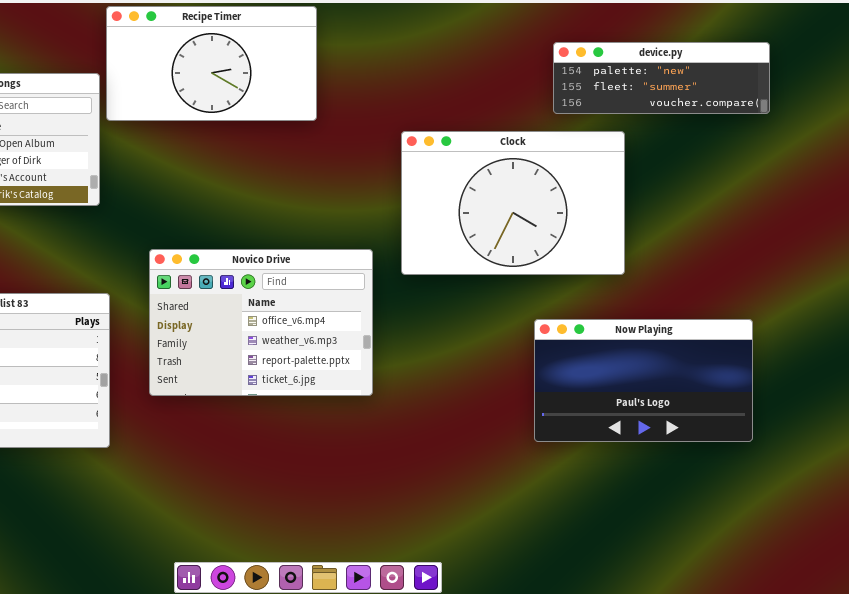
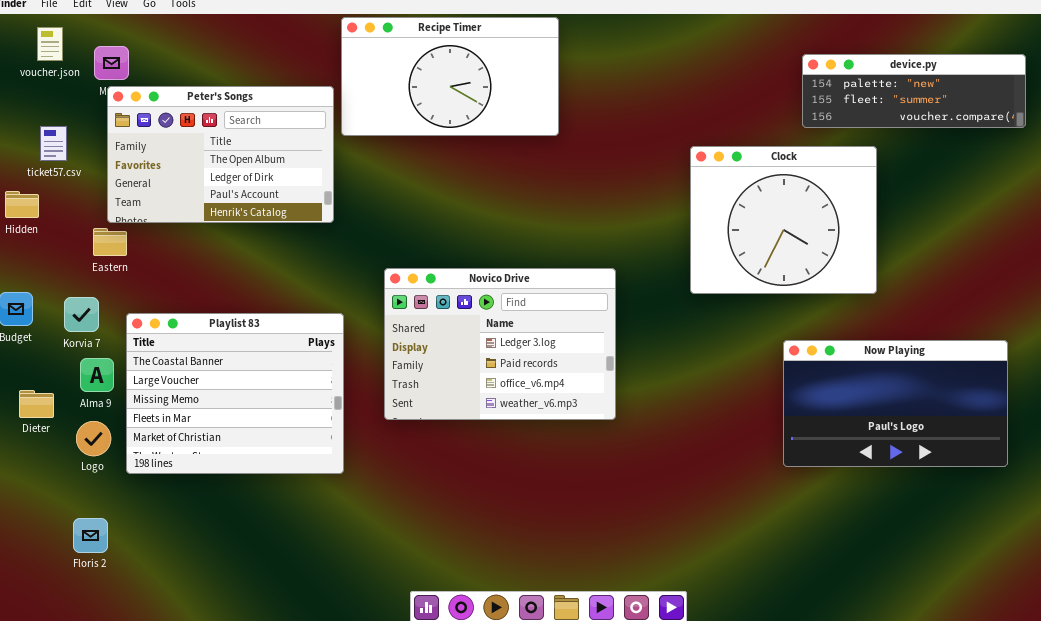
Clock: [401,131,625,275] -> [690,146,877,294], resized
Novico Drive: [149,249,373,396] -> [384,268,616,420], scrolled up 2 rows

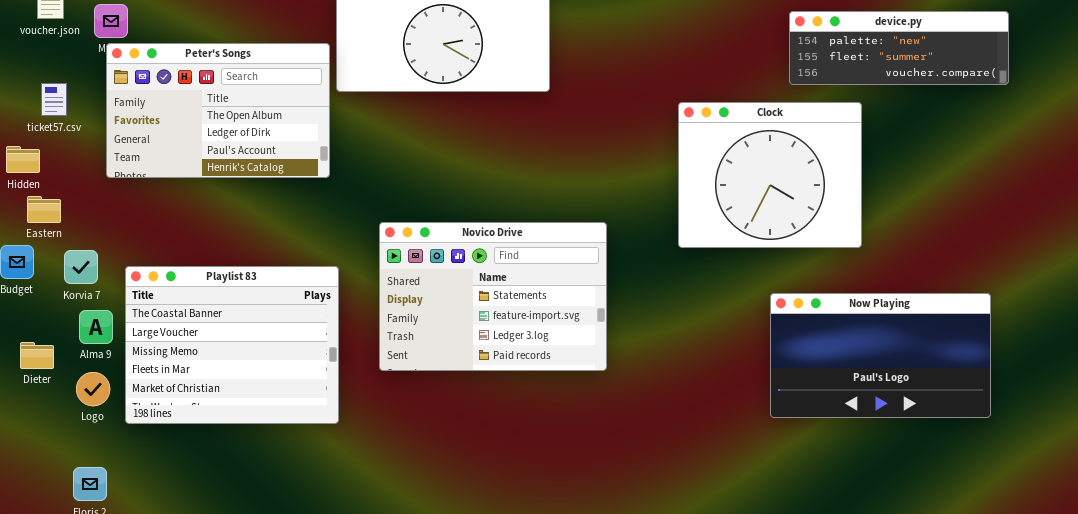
Eastern: [93,228,127,256] -> [27,196,61,223], moved
Novico Drive: [384,268,616,420] -> [379,222,607,371], scrolled up 2 rows

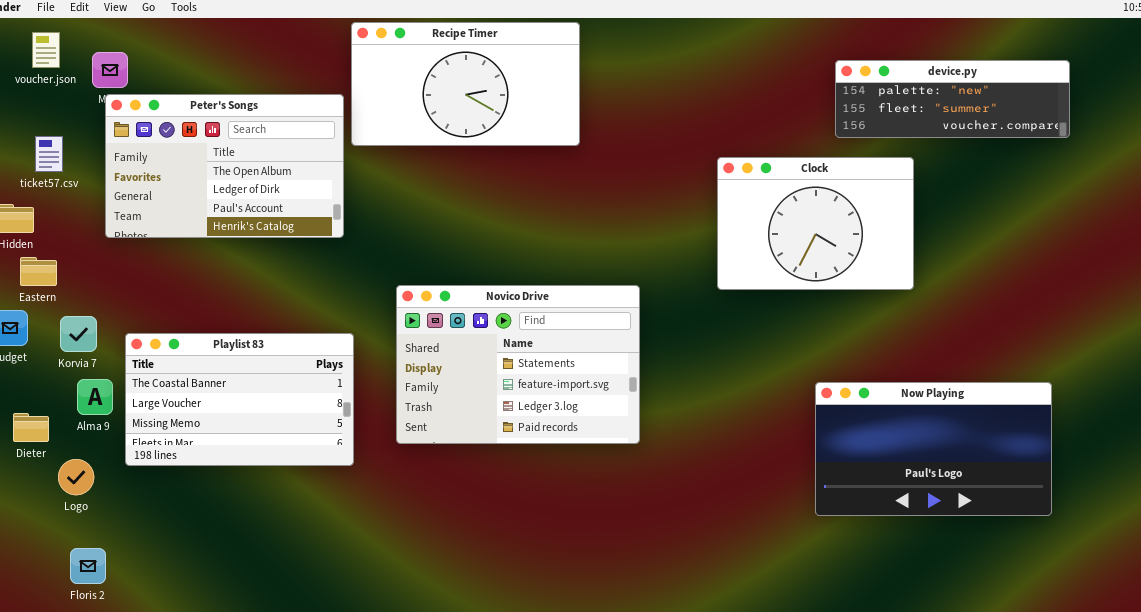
Clock: [678,102,862,248] -> [717,157,914,290], resized
Playlist 83: [125,266,339,424] -> [125,333,354,466], resized
Now Playing: [770,293,991,418] -> [815,382,1052,516], moved
Logo: [76,372,110,406] -> [58,459,94,495], moved

